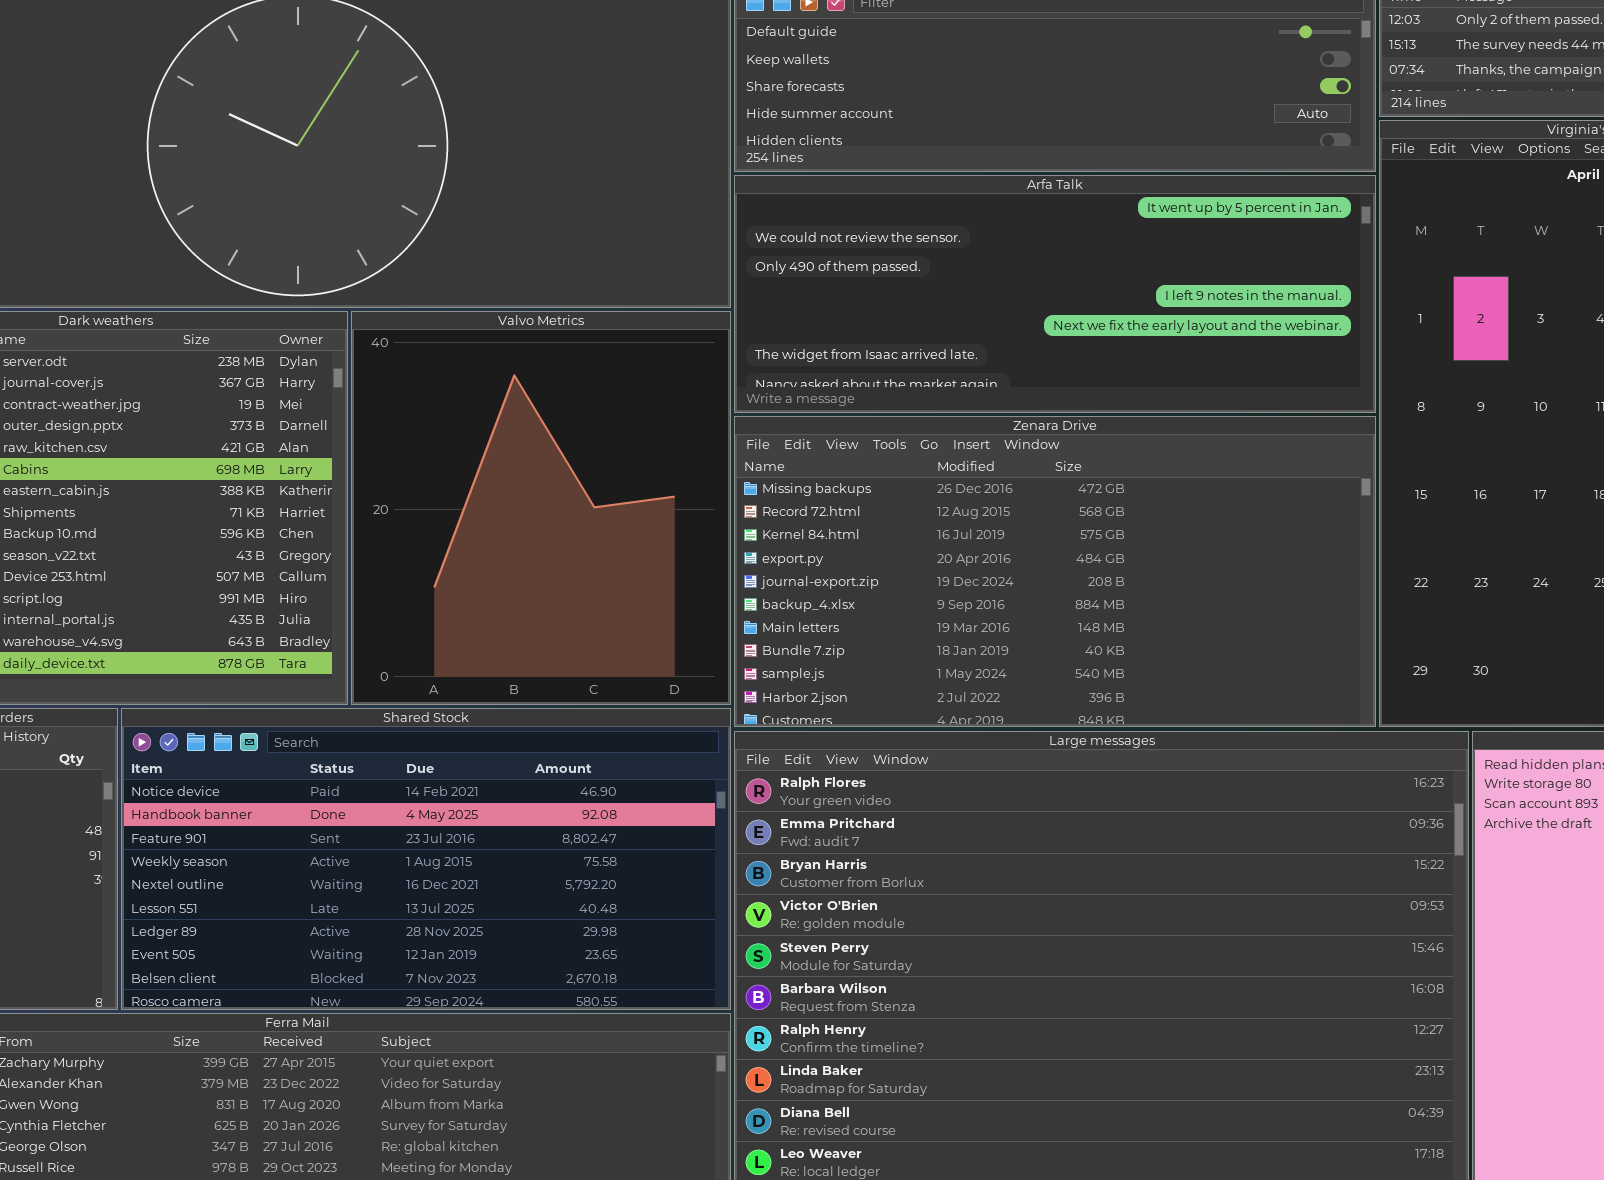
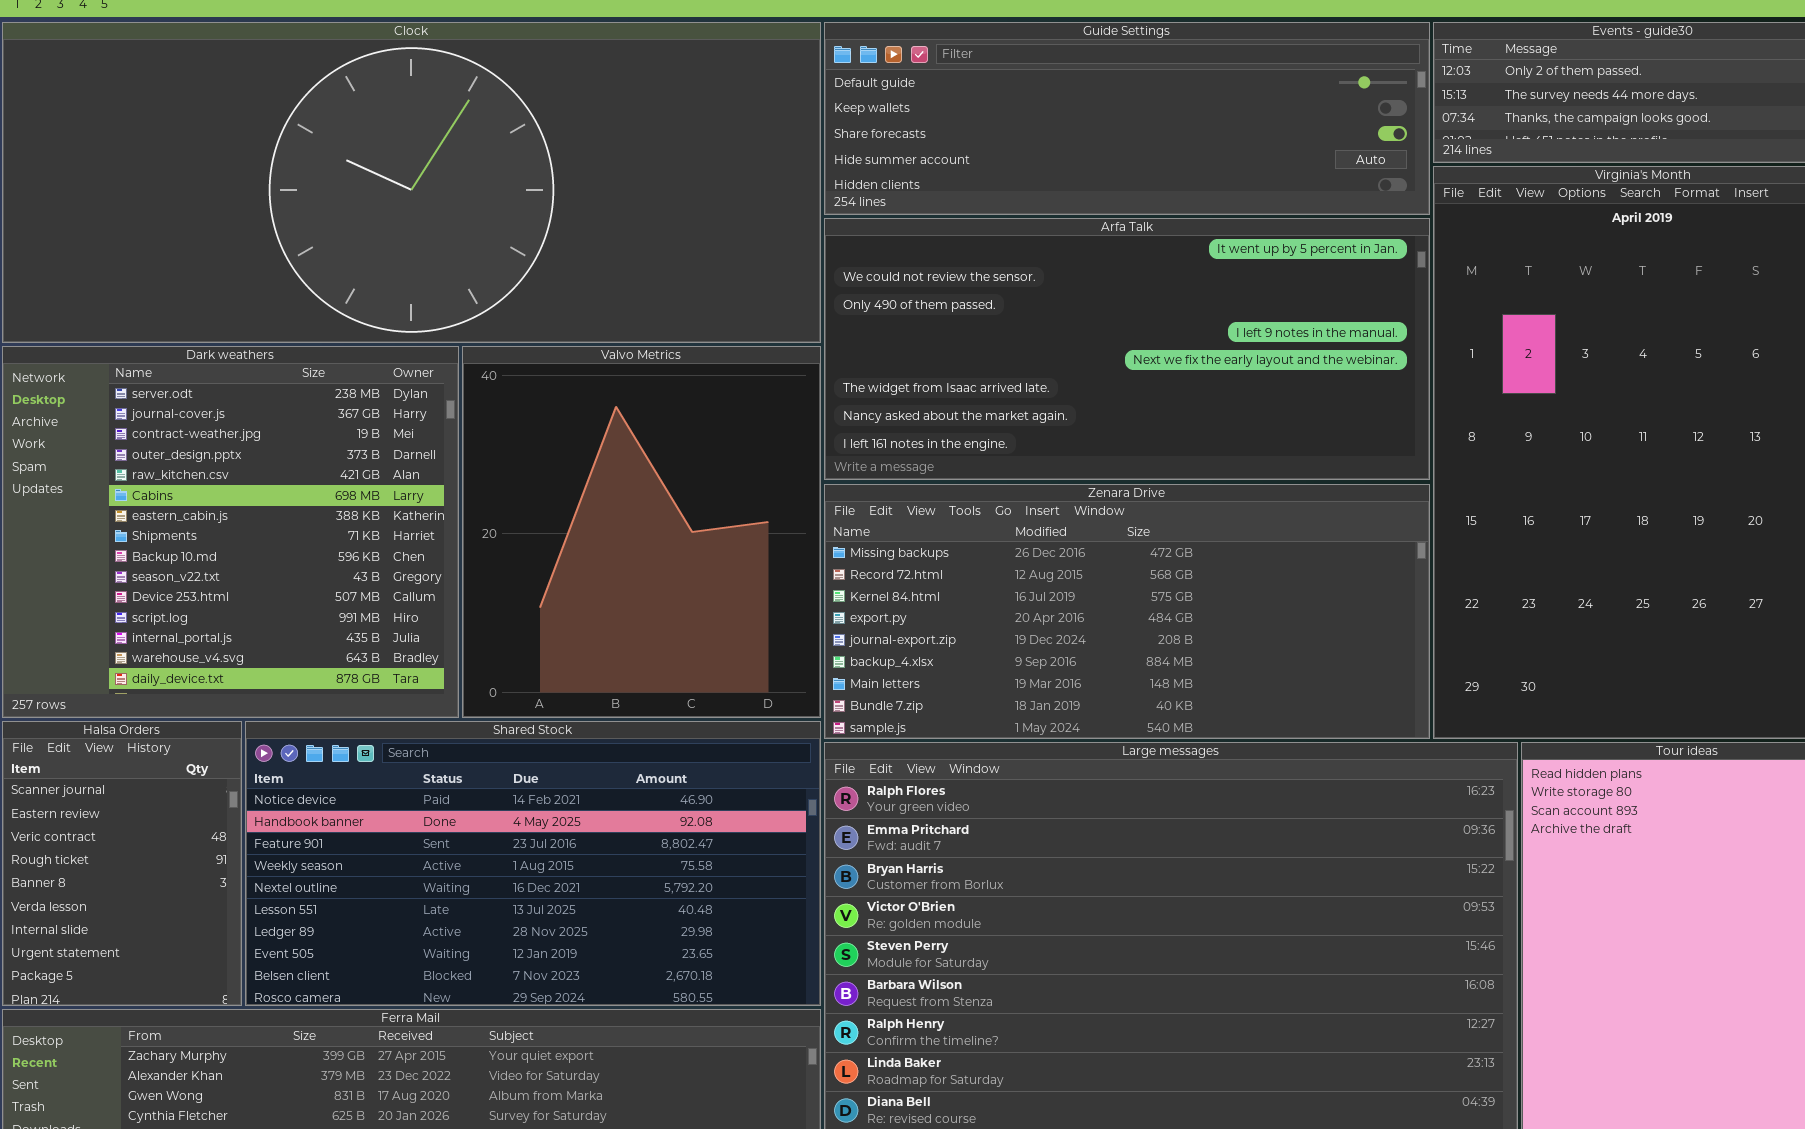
Arfa Talk: [734,175,1376,413] -> [824,218,1430,480], resized
Zenara Drive: [734,416,1376,727] -> [824,484,1430,739], resized

